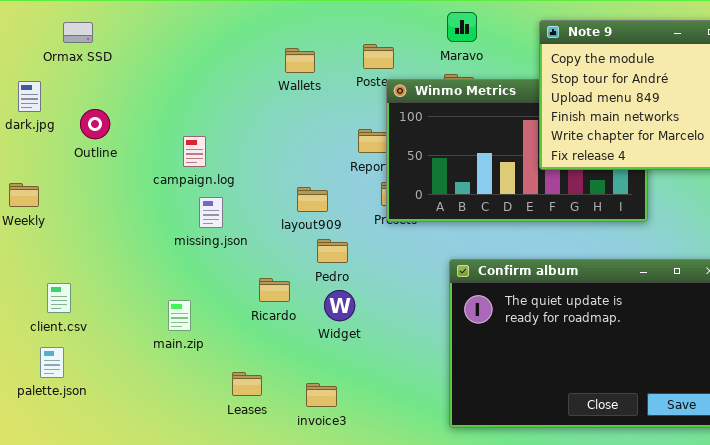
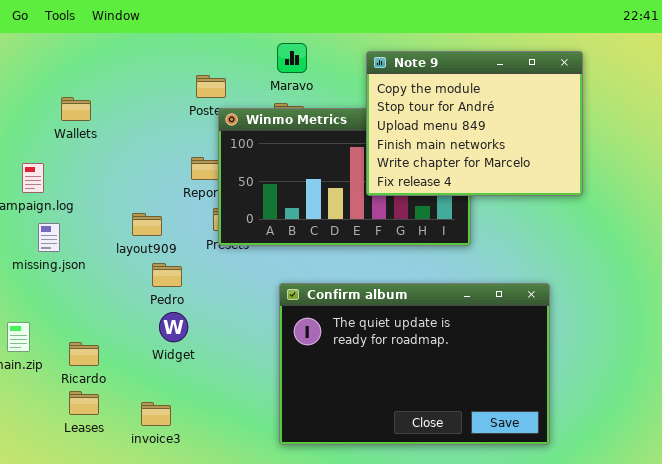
Wallets: [285,48,315,73] -> [61,97,91,121], moved
Ricardo: [259,278,290,302] -> [69,342,99,366], moved

